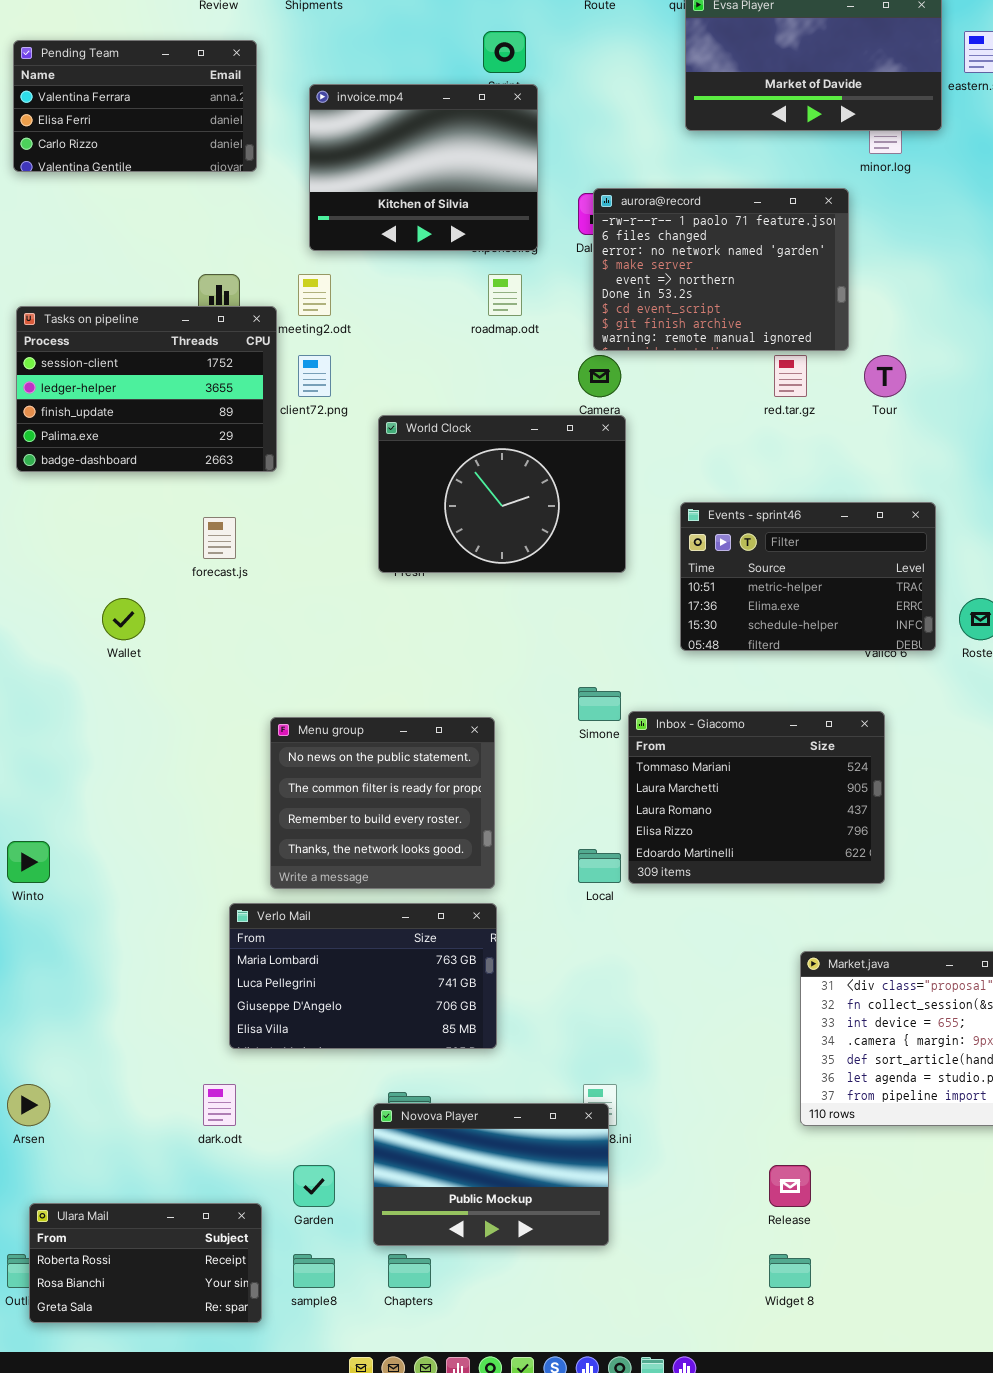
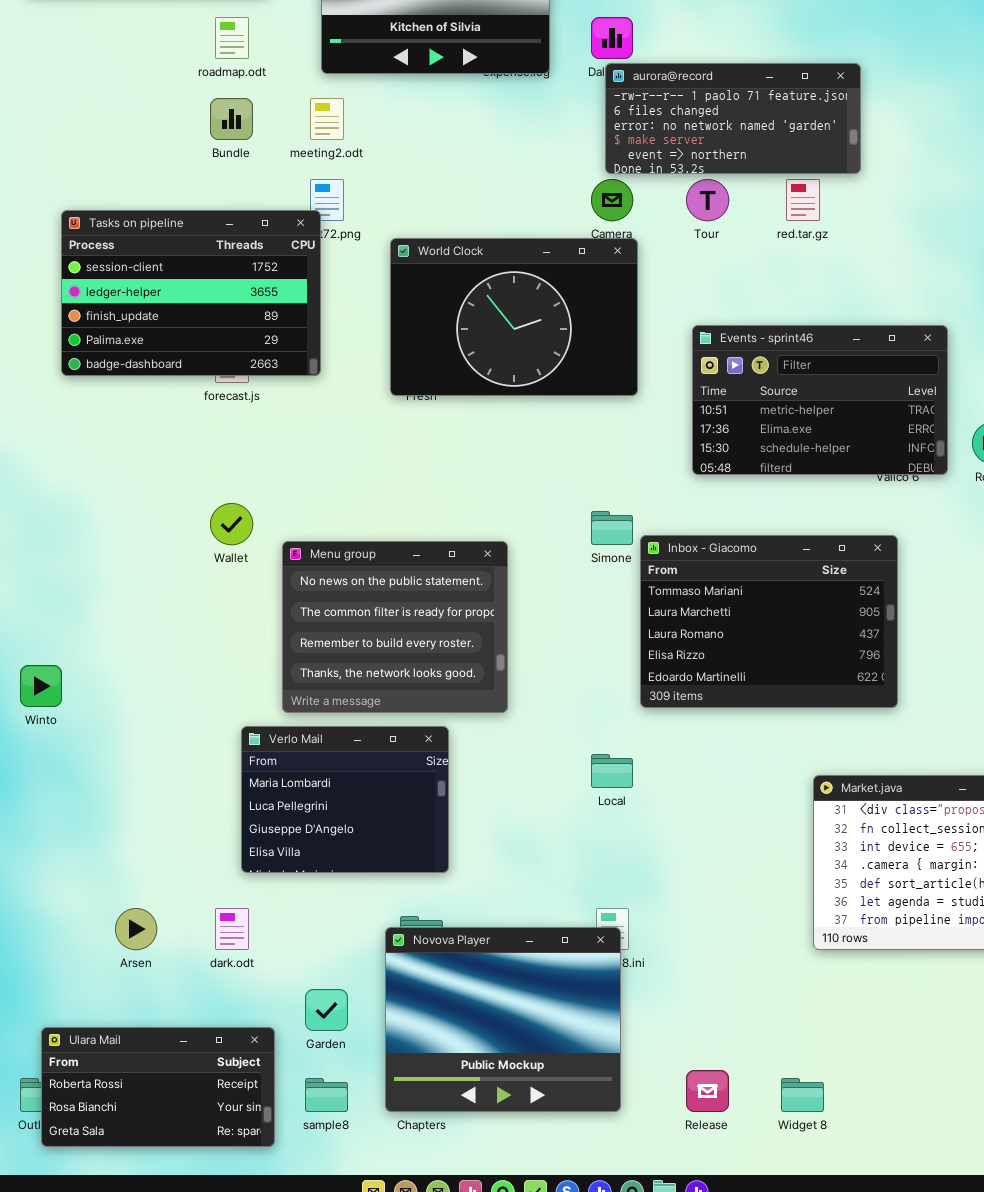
aurora@record: [593,188,849,351] -> [605,63,861,174], resized
roadmap.odt: [488,274,522,316] -> [215,17,249,59], moved
Tasks on pipeline: [16,306,277,472] -> [61,210,321,376], moved
Tour: [864,355,906,397] -> [686,179,729,221], moved
Wallet: [102,598,145,640] -> [210,503,253,545], moved
Local: [578,849,621,883] -> [591,754,633,788], moved
Verlo Mail: [229,903,497,1049] -> [241,726,449,873], resized
Arsen: [7,1084,50,1126] -> [115,908,157,950], moved
Novova Player: [373,1103,609,1246] -> [385,927,621,1112], resized
Release: [769,1165,811,1207] -> [686,1070,729,1112], moved

